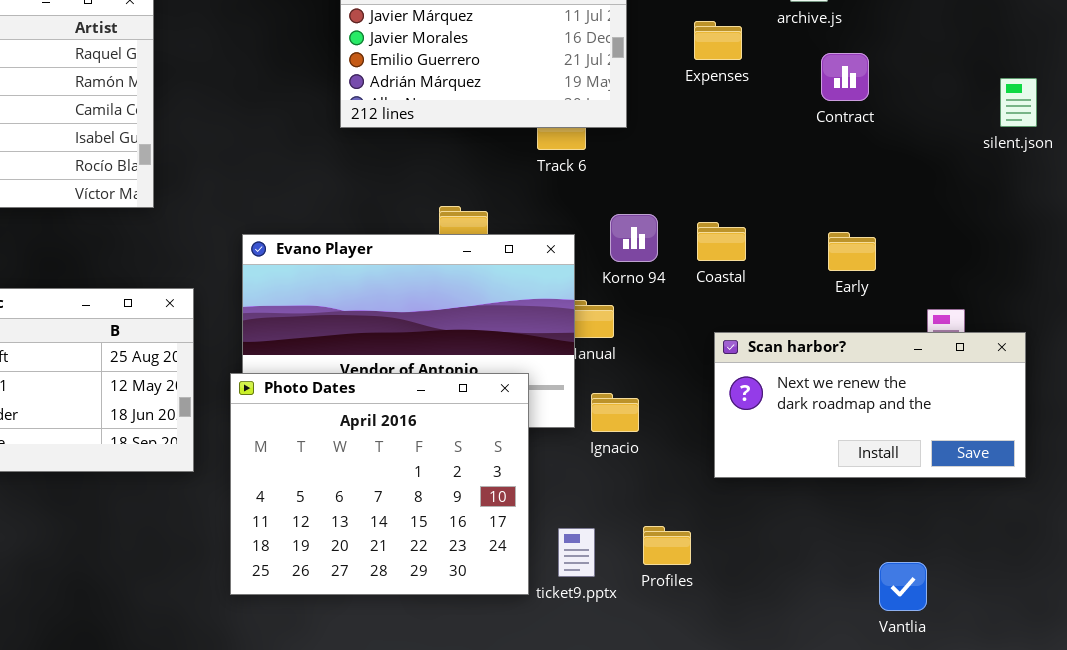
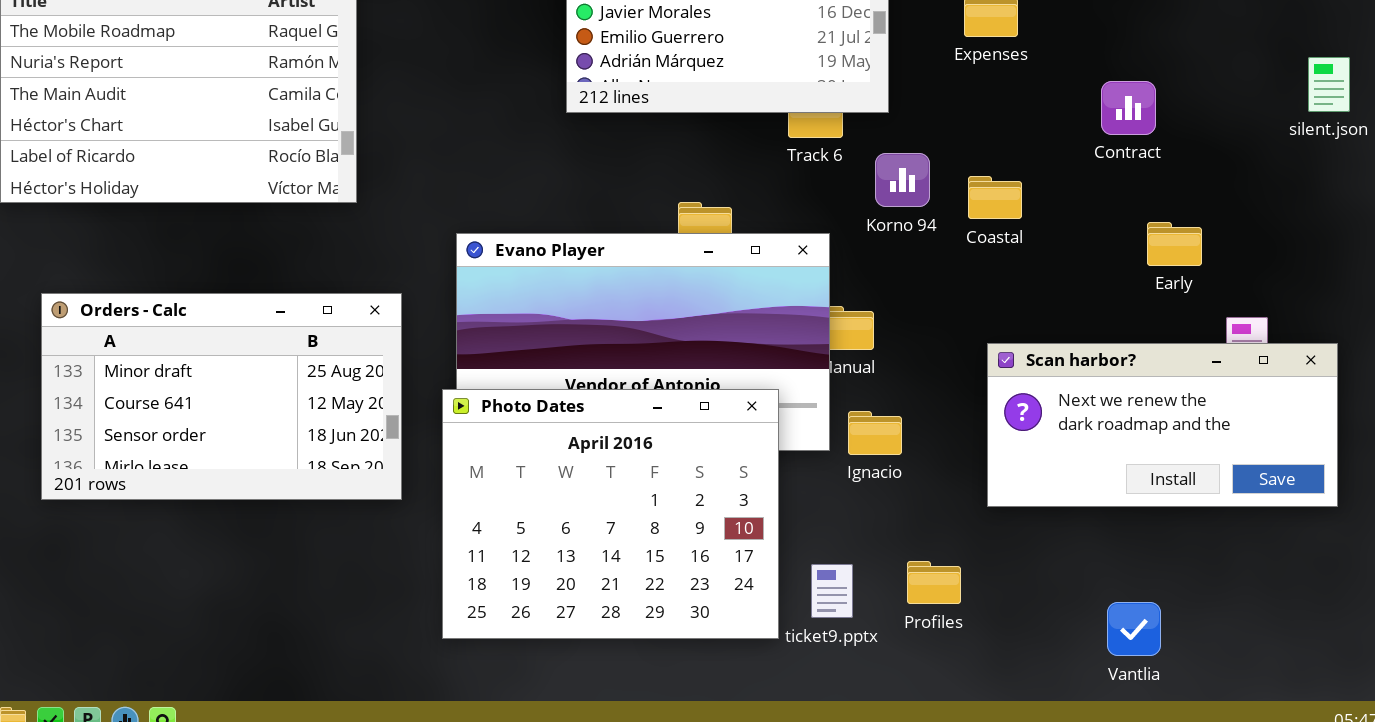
Contract: [821,53,869,101] -> [1101,81,1156,135], moved
Korno 94: [610,214,658,262] -> [875,153,930,207], moved
Coastal: [697,222,746,261] -> [968,176,1022,219], moved
Early: [828,232,876,271] -> [1147,222,1202,266], moved
Vantlia: [879,562,927,611] -> [1107,602,1161,656], moved

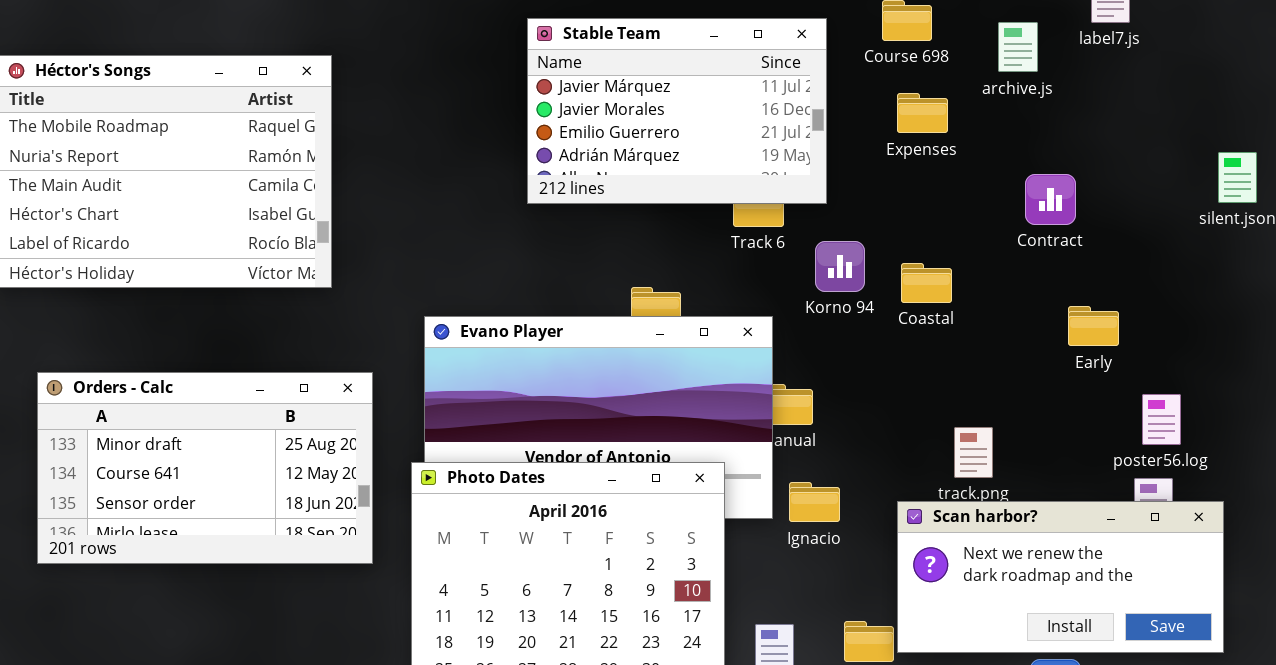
Scan harbor?: [987,343,1338,507] -> [897,501,1224,653], moved

